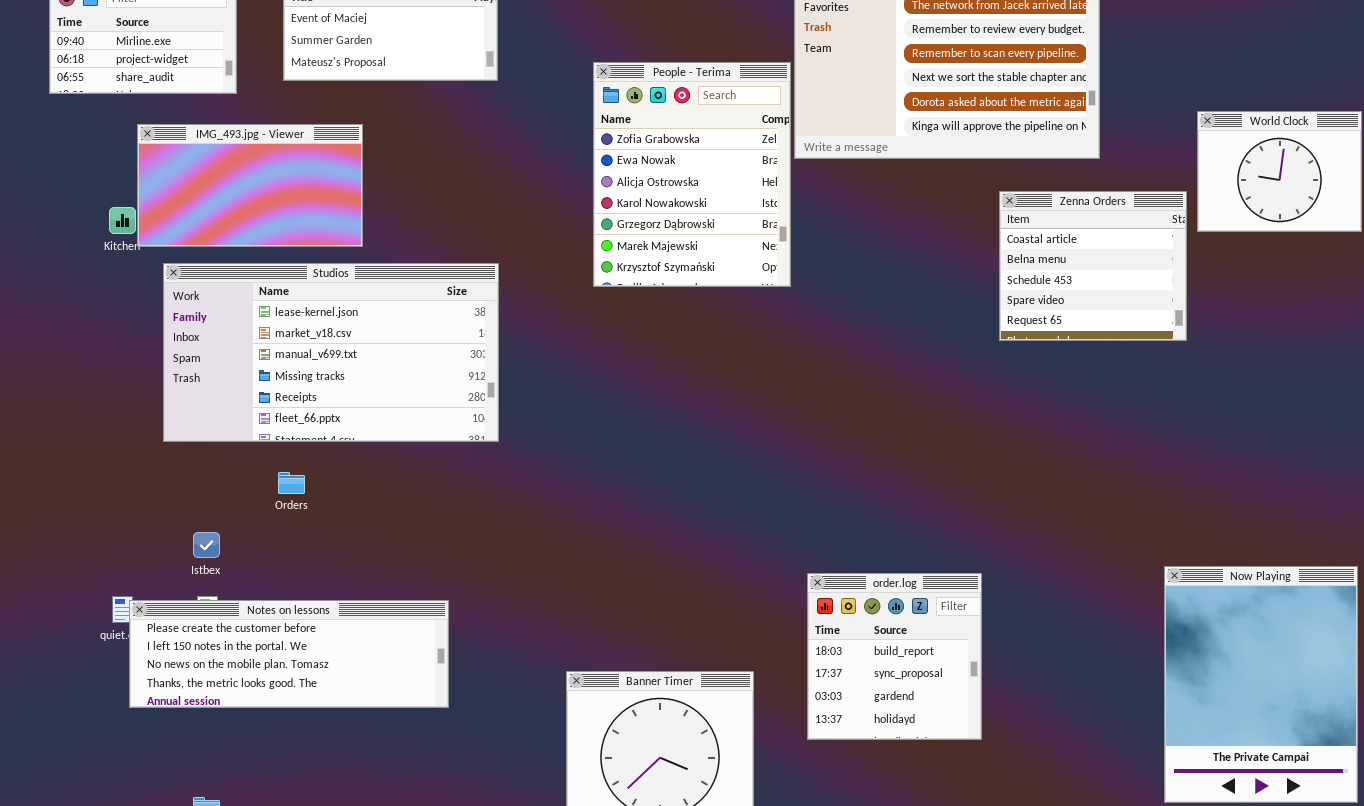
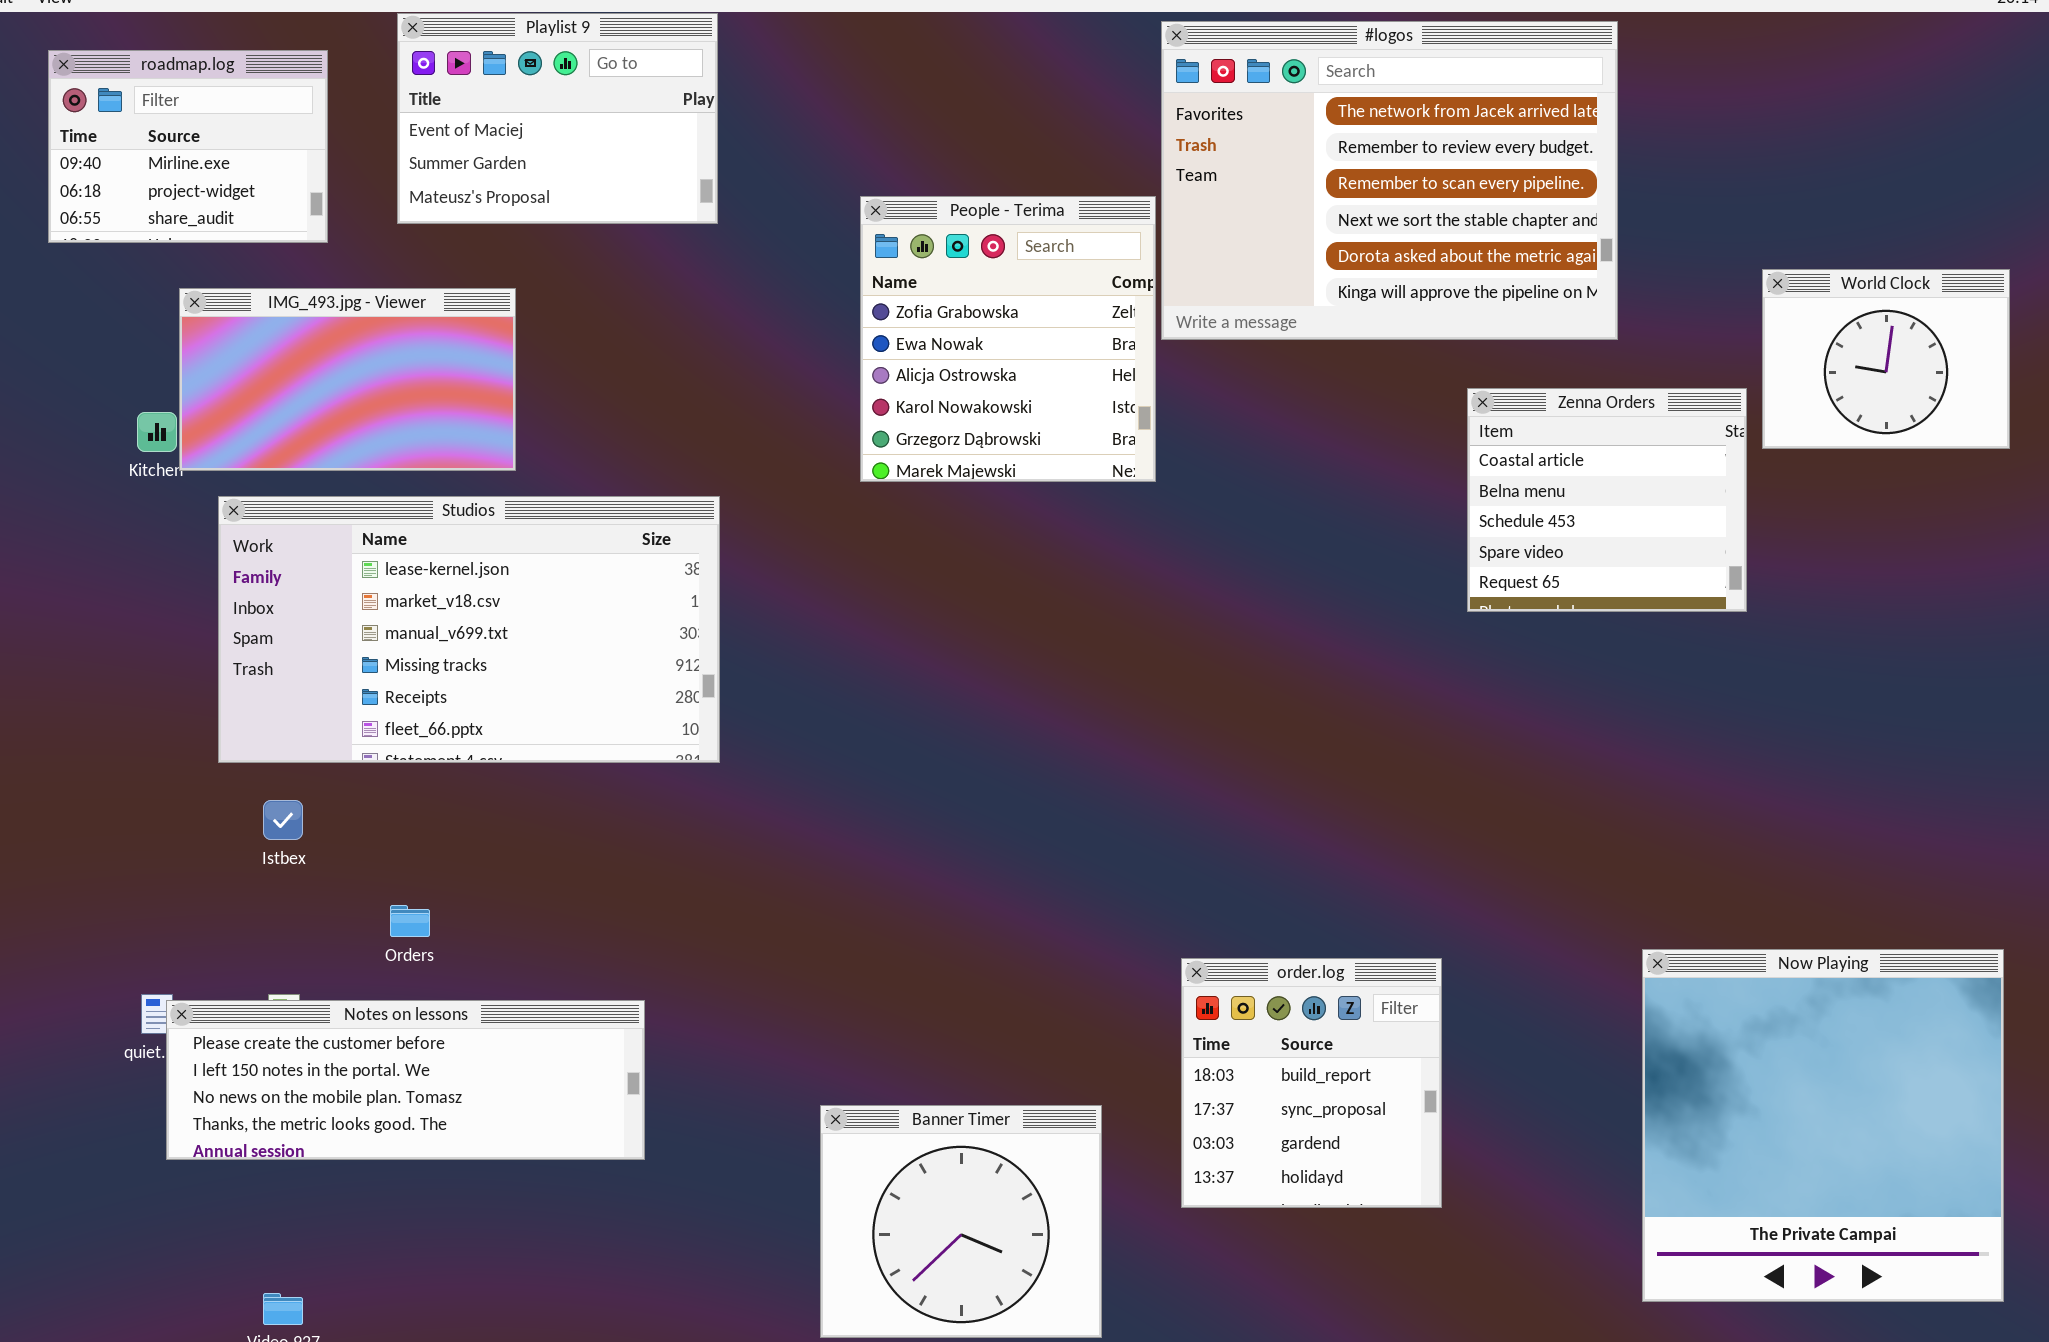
People - Terima: [593,62,791,287] -> [860,196,1156,482], resized
Orders: [278,472,305,494] -> [390,905,430,937], moved
Istbex: [193,532,220,558] -> [263,800,303,840], moved
Now Playing: [1164,566,1358,803] -> [1642,949,2004,1302], resized

